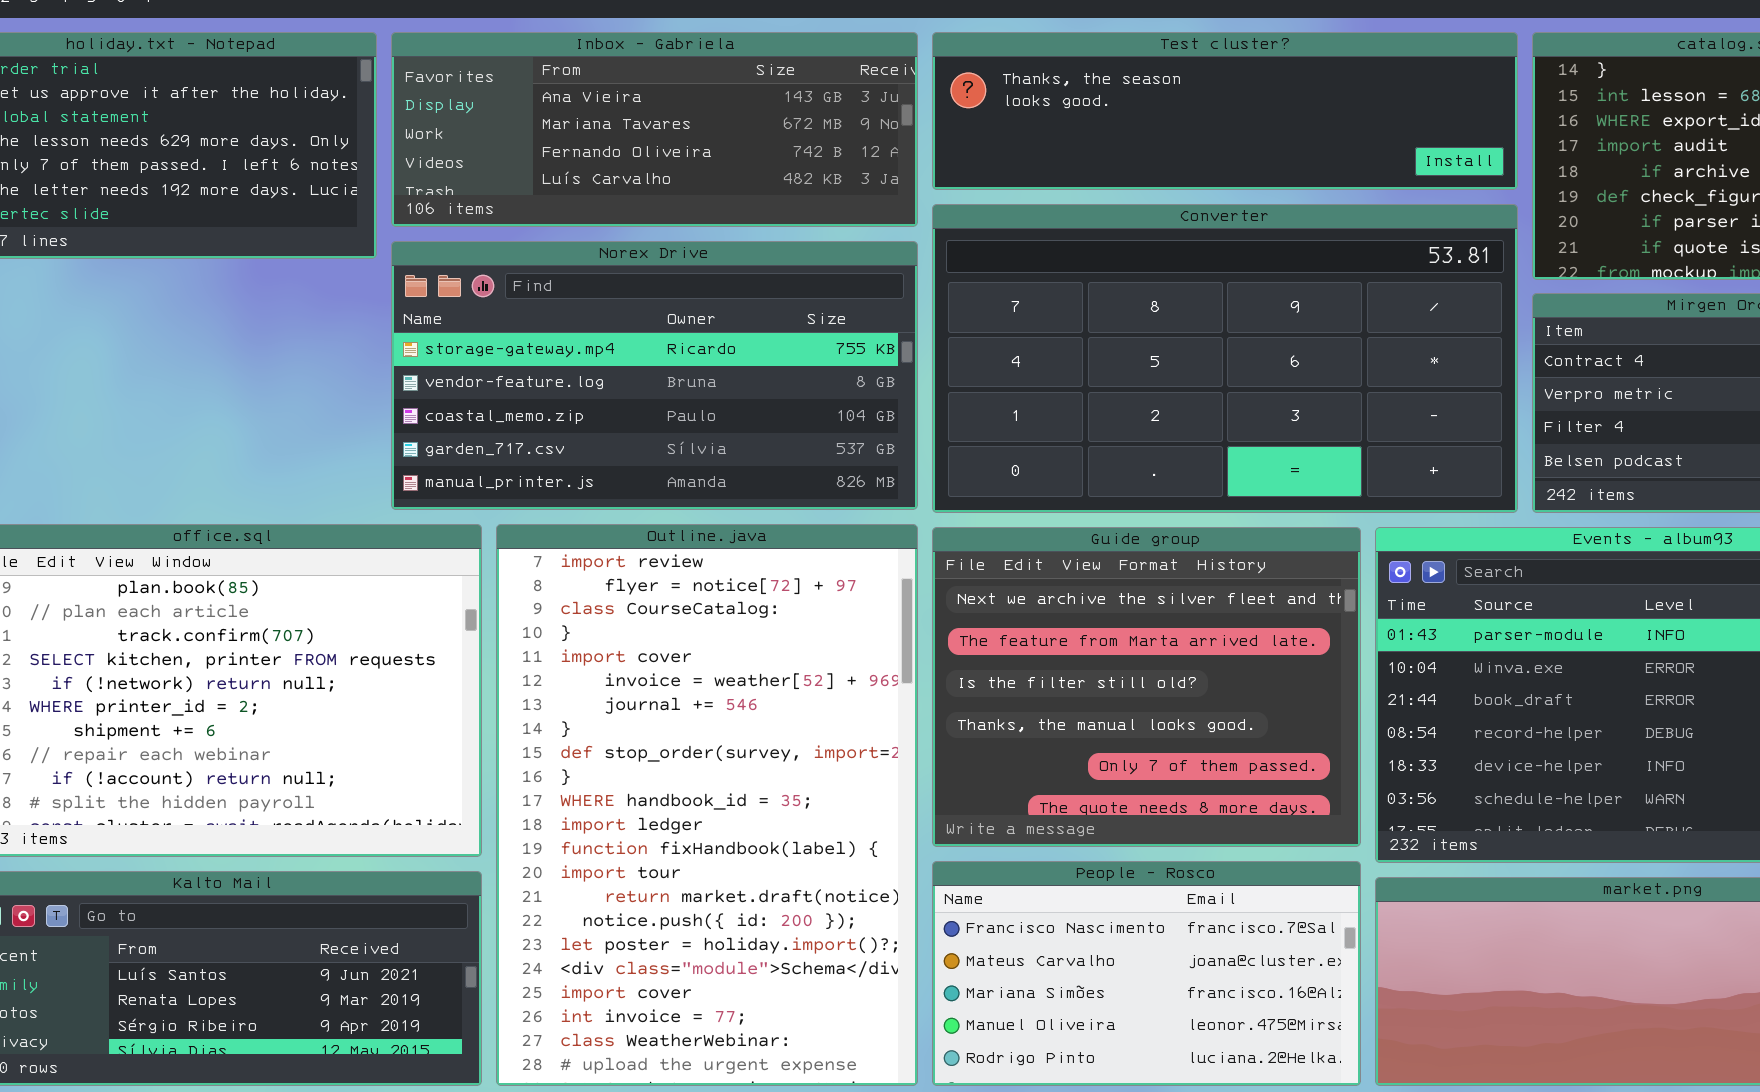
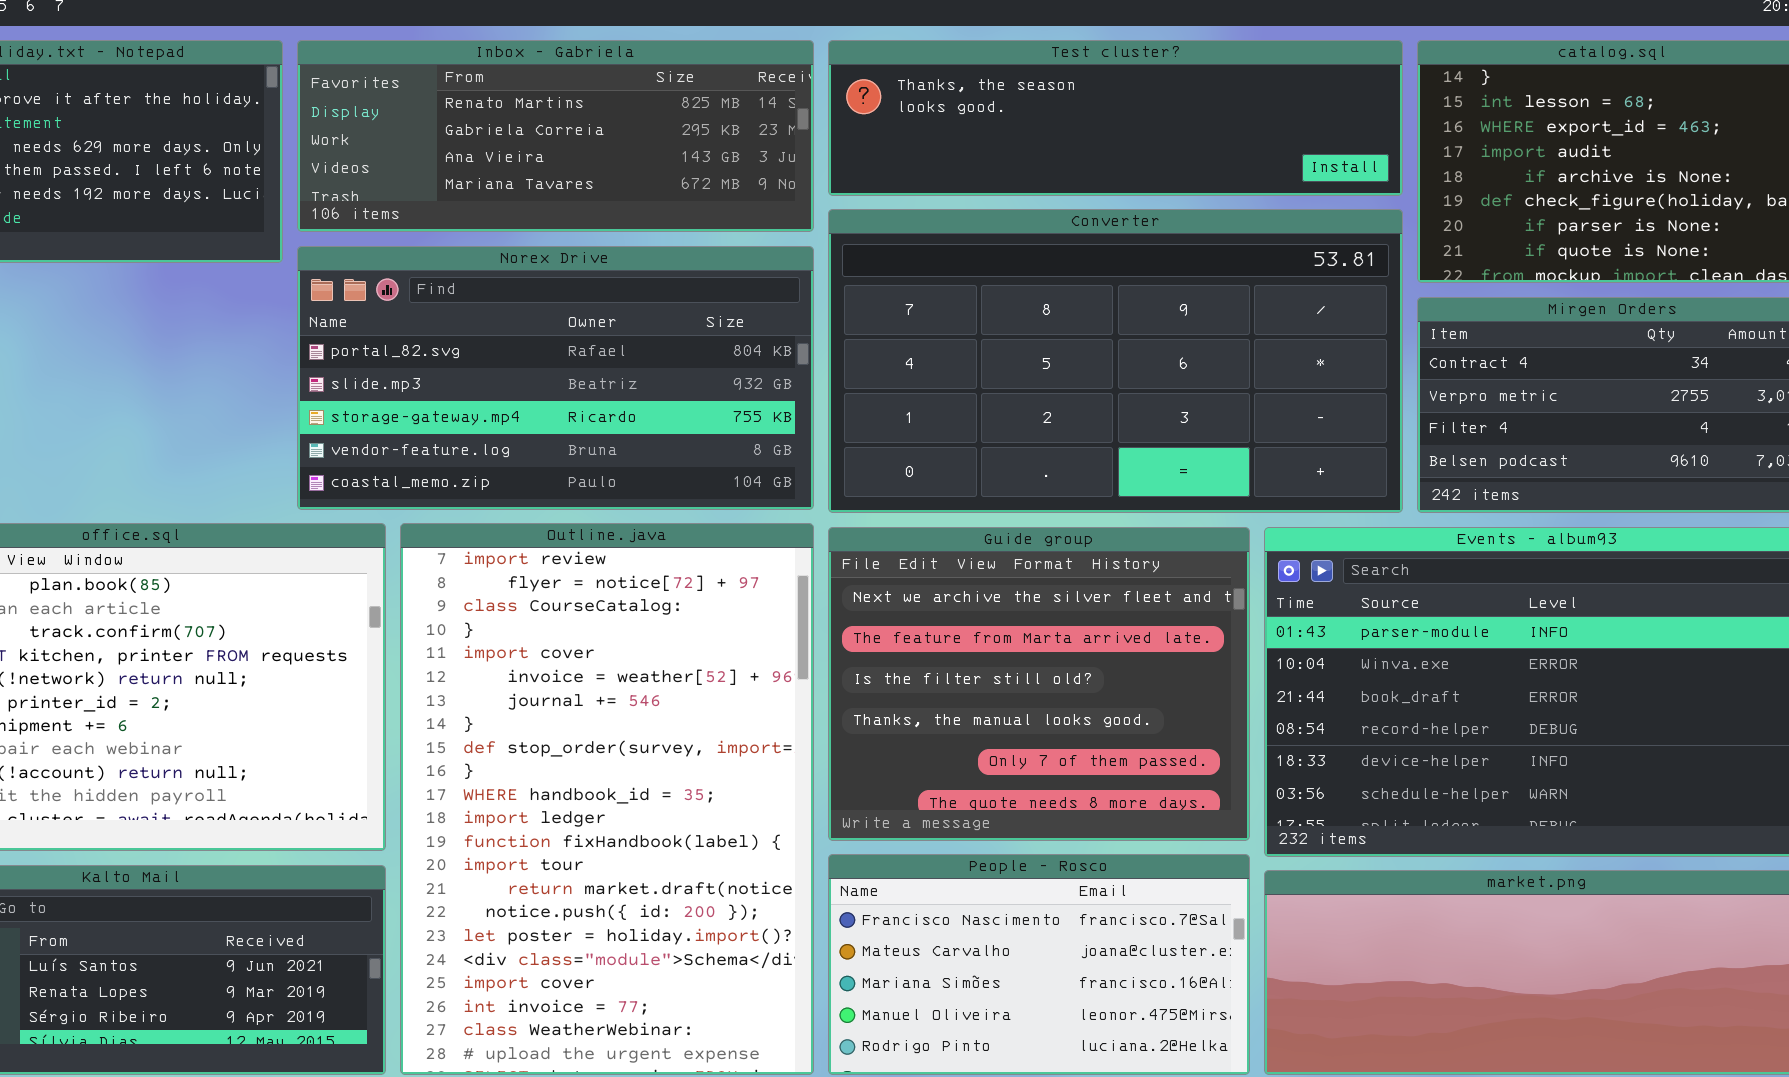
Inbox - Gabriela: [391,32,918,227] -> [297,40,814,232], scrolled up 2 rows
Norex Drive: [391,241,918,510] -> [297,246,814,510], scrolled up 2 rows

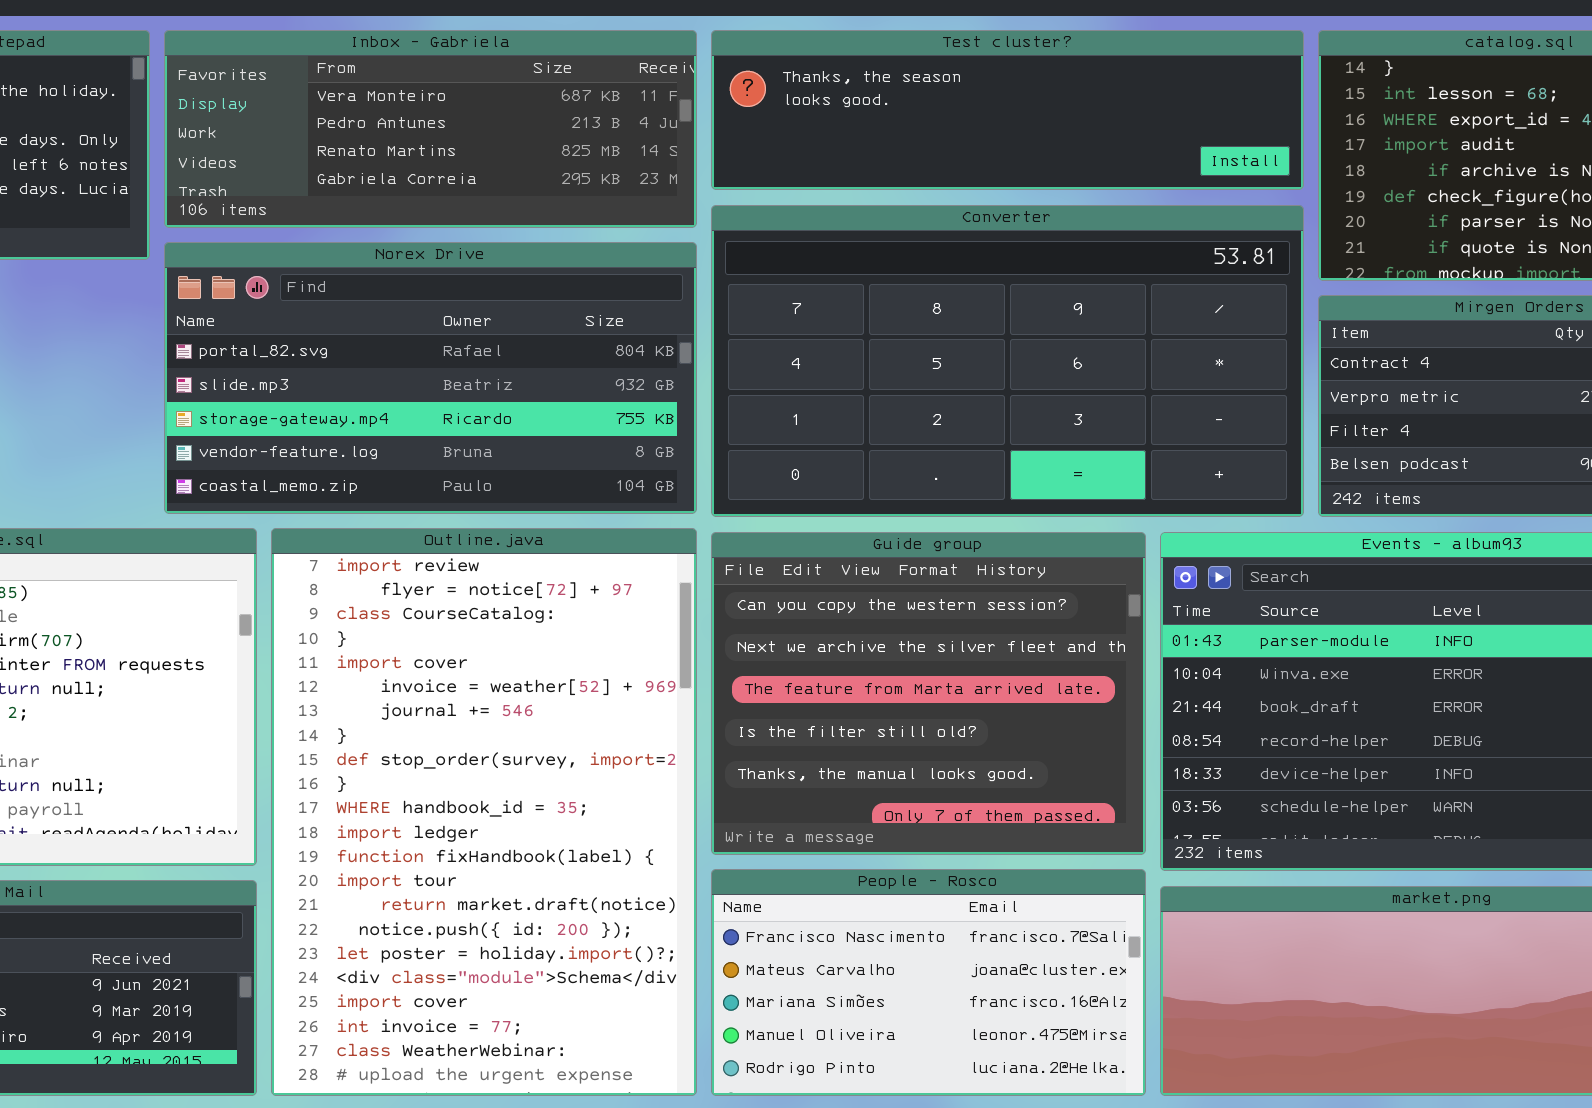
Inbox - Gabriela: [297,40,814,232] -> [164,30,697,228], scrolled up 2 rows
Guide group: [828,527,1250,841] -> [711,532,1146,855], scrolled up 1 row

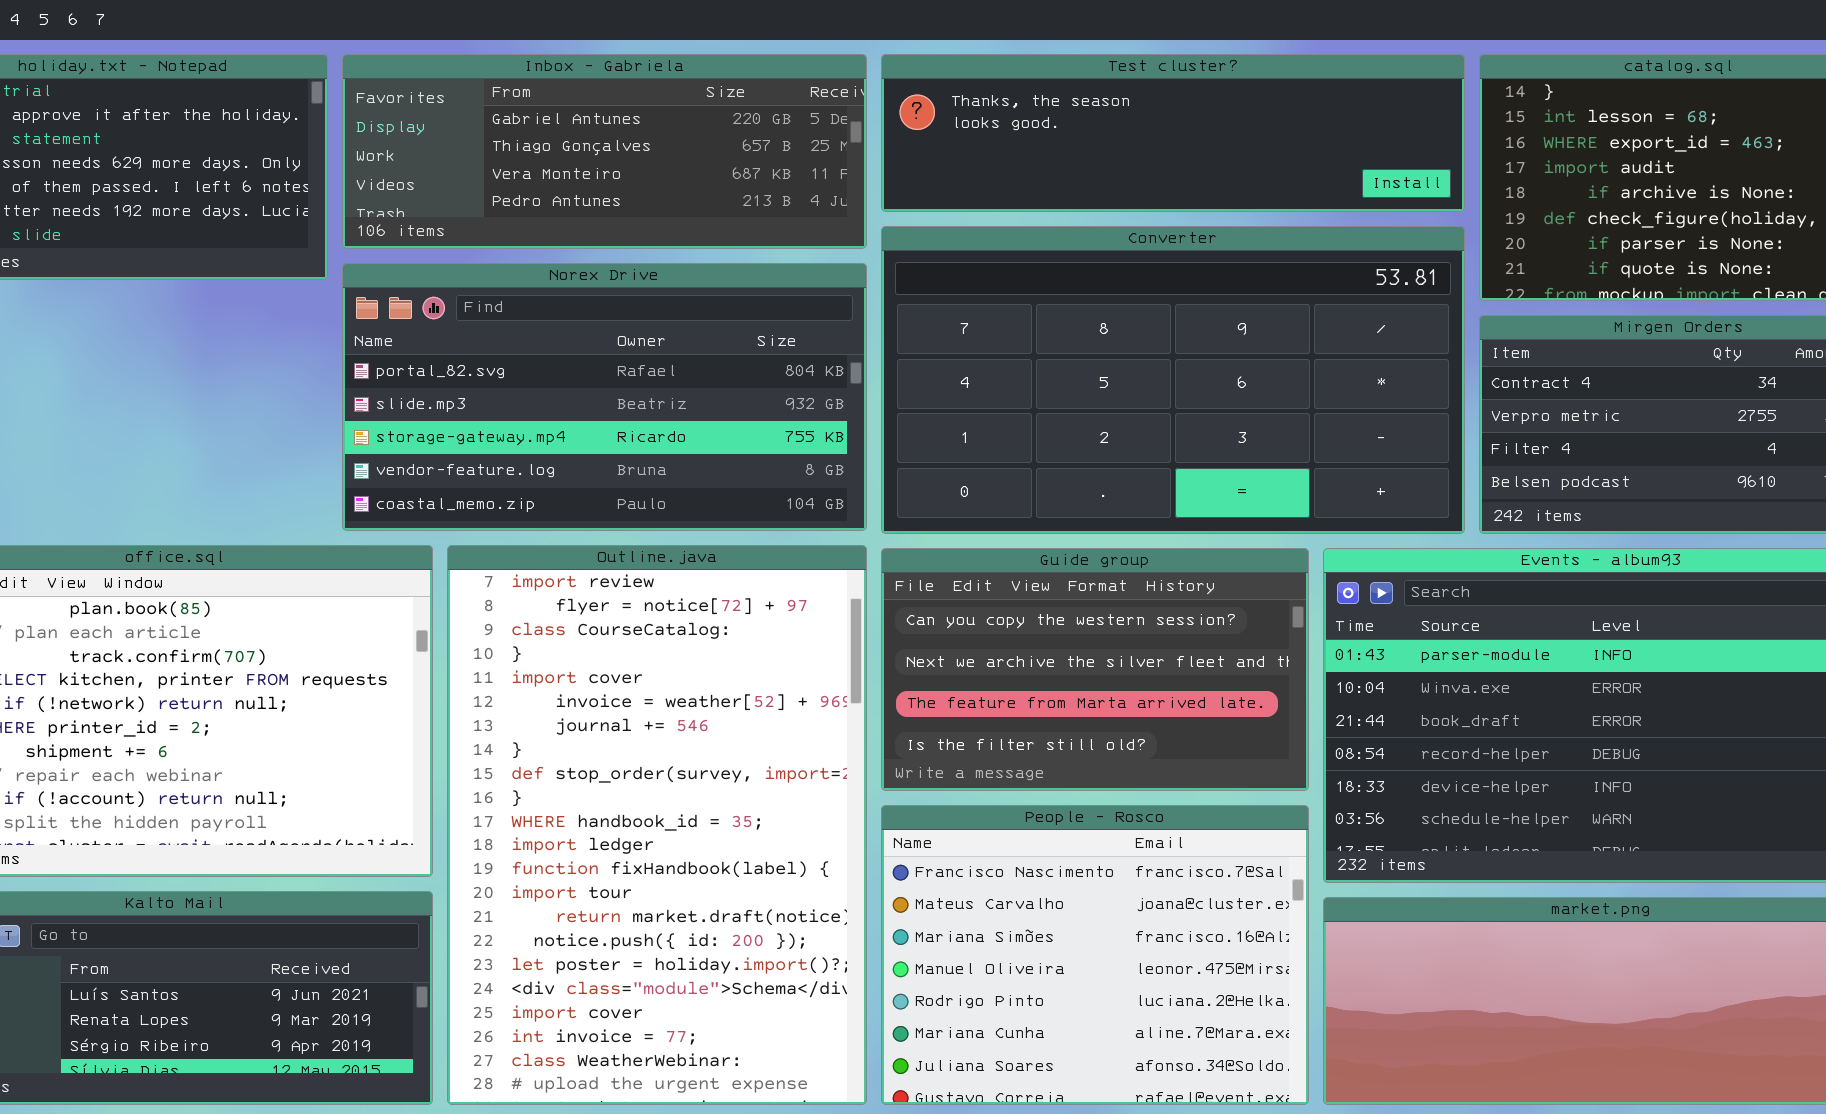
Inbox - Gabriela: [164,30,697,228] -> [342,54,867,249], scrolled up 2 rows
Guide group: [711,532,1146,855] -> [881,548,1309,791], resized
People - Rosco: [711,869,1146,1096] -> [881,805,1309,1105], resized

